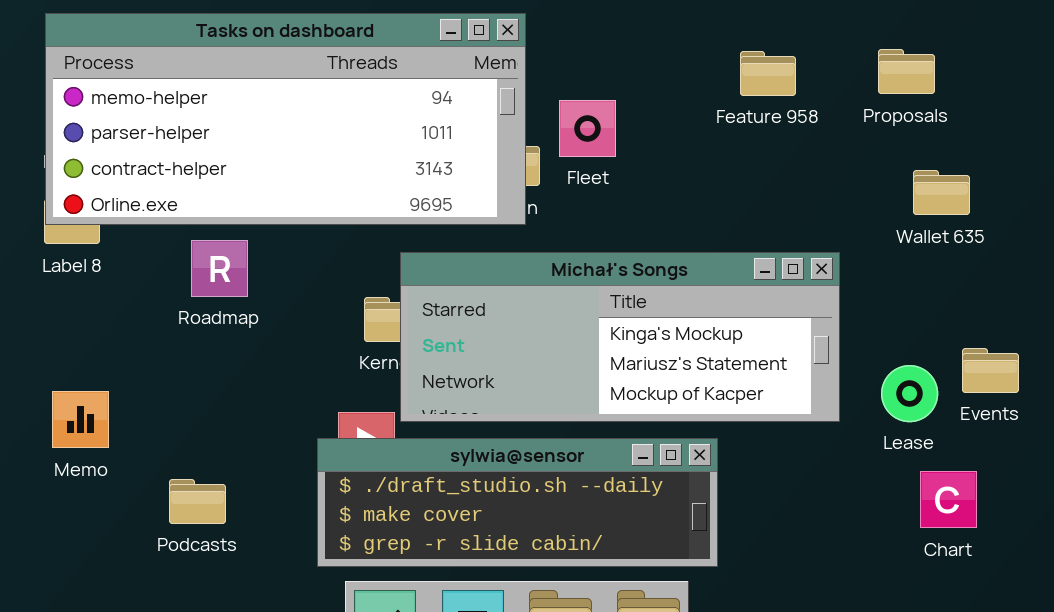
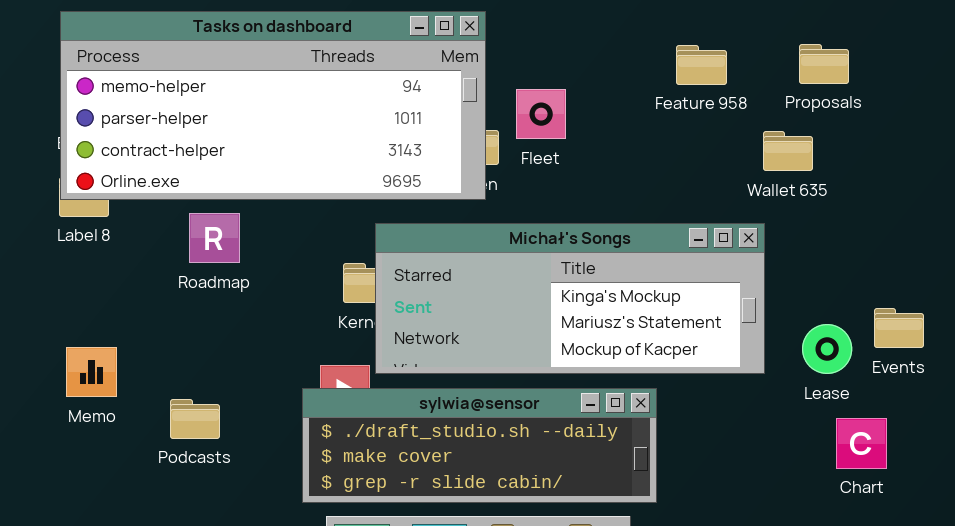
Wallet 635: [913,170,970,215] -> [763,131,813,171], moved
Podcasts: [169,479,226,524] -> [170,399,220,439], moved

